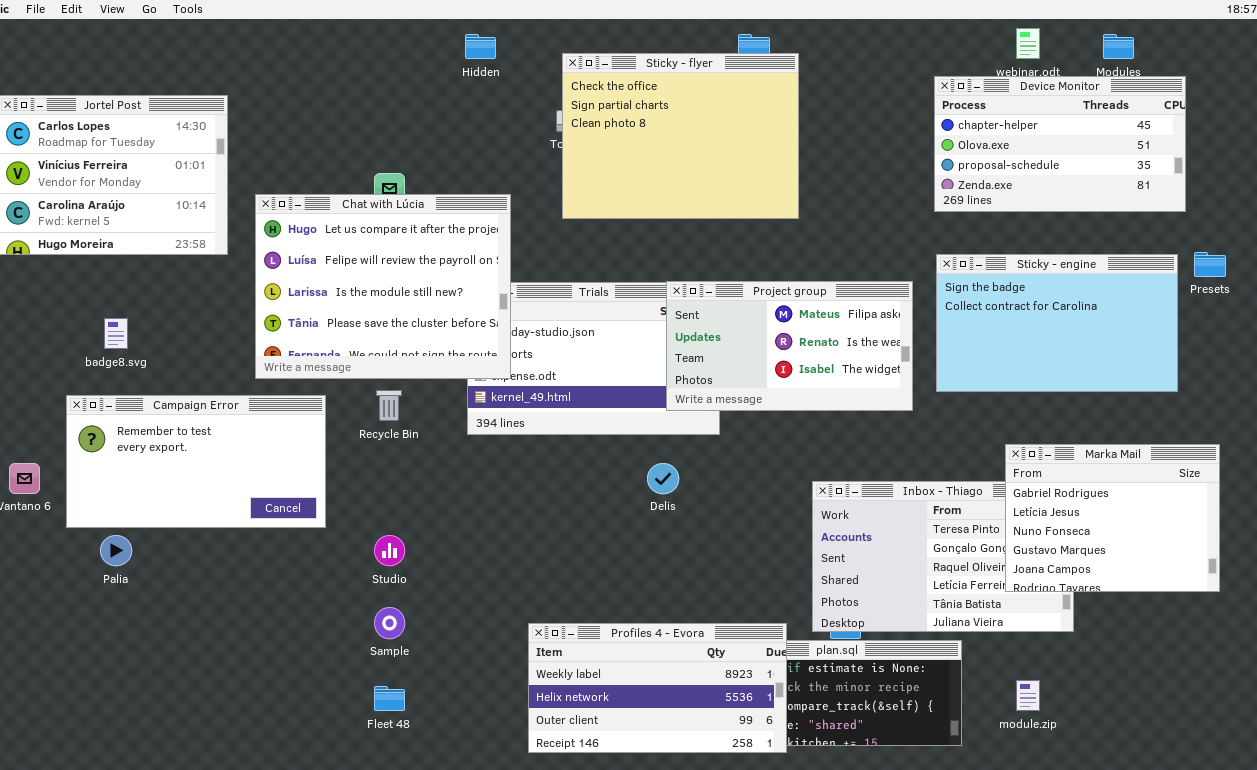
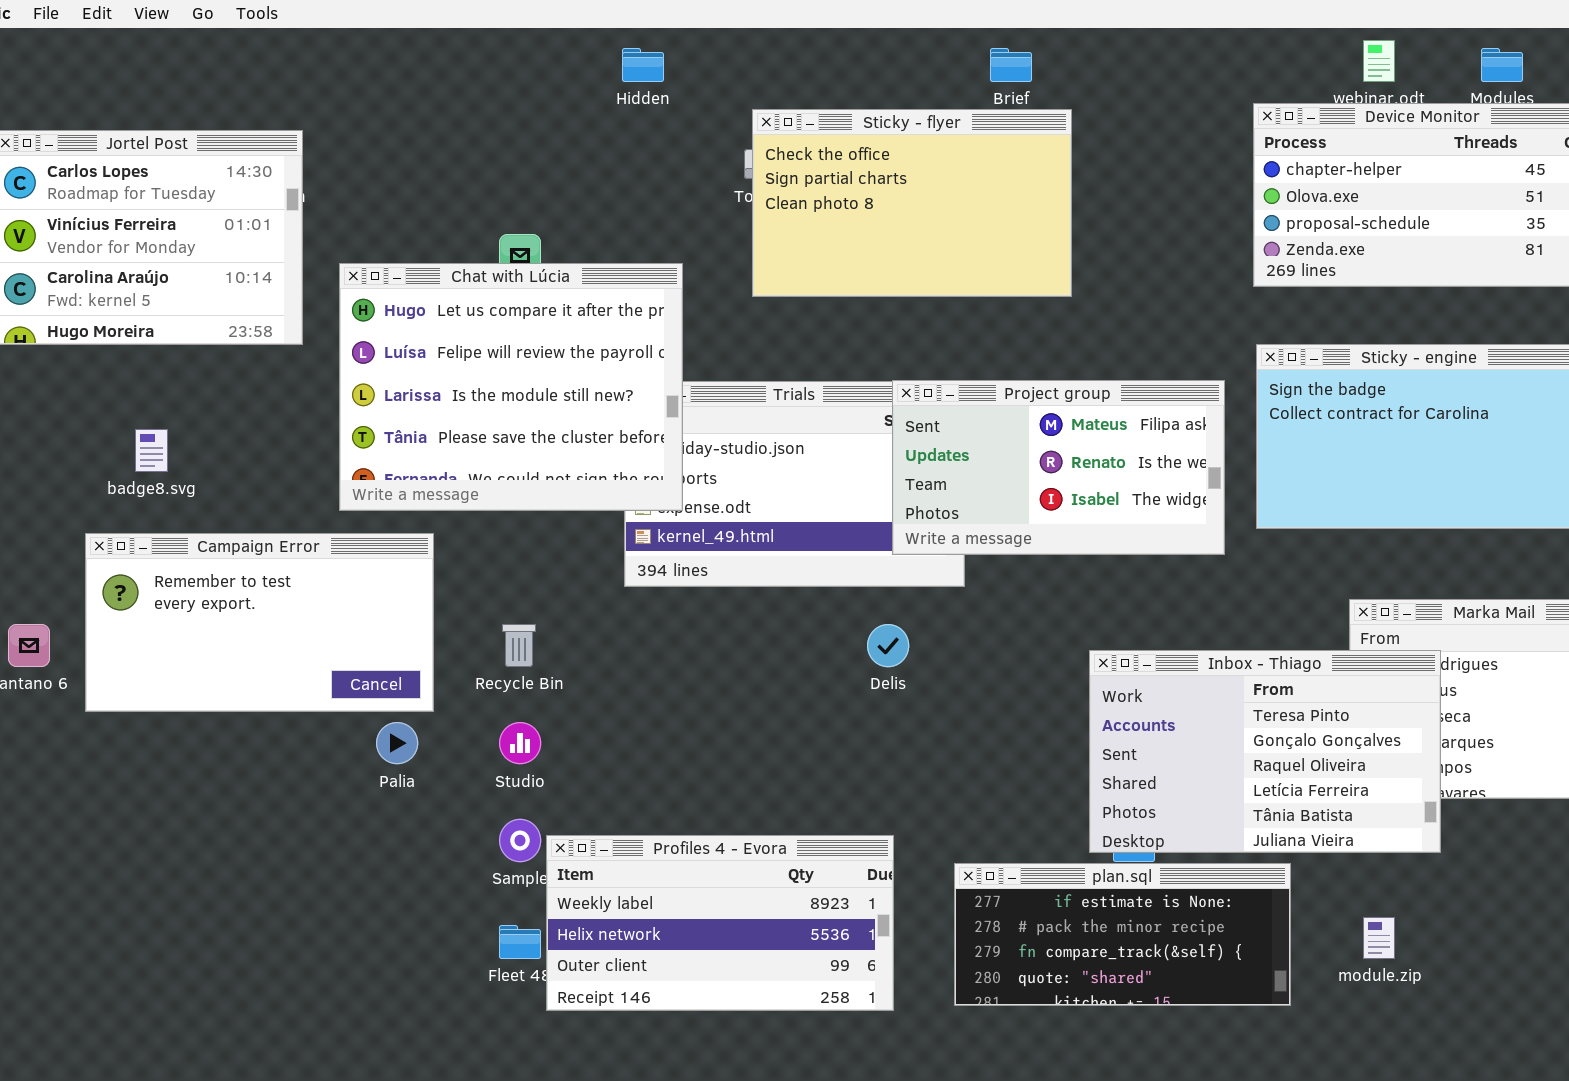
Sticky - flyer: [562,53,799,219] -> [752,109,1072,297], resized
Recycle Bin: [376,390,402,421] -> [502,624,536,667], moved
Inbox - Thiago: [812,481,1074,632] -> [1089,650,1441,853], raised
Palia: [100,535,132,566] -> [376,722,418,764], moved
Profiles 4 - Evora: [528,623,787,753] -> [546,835,894,1011], moved

